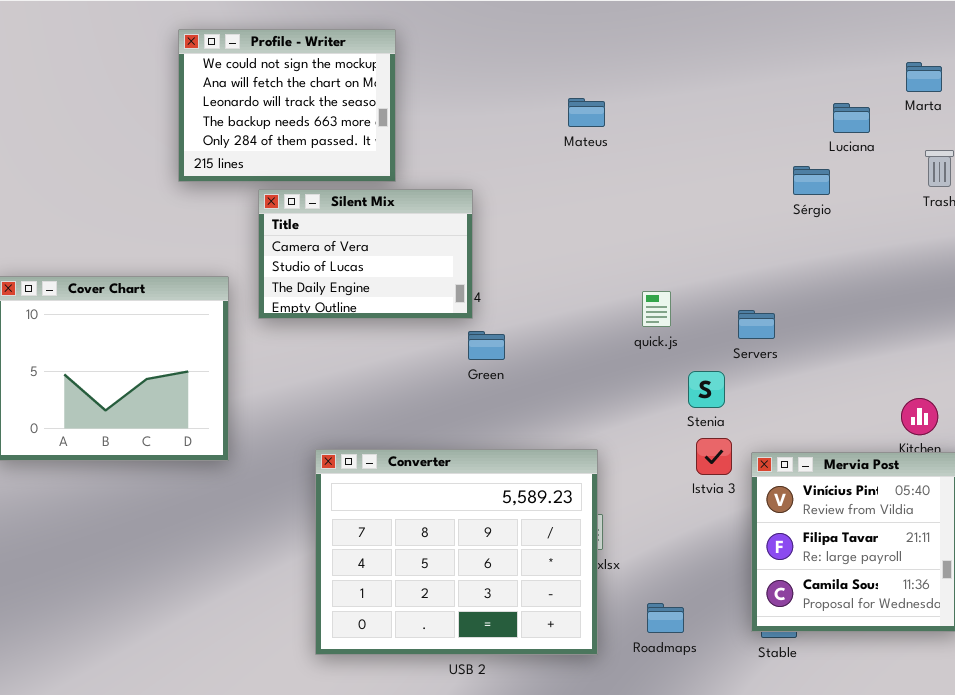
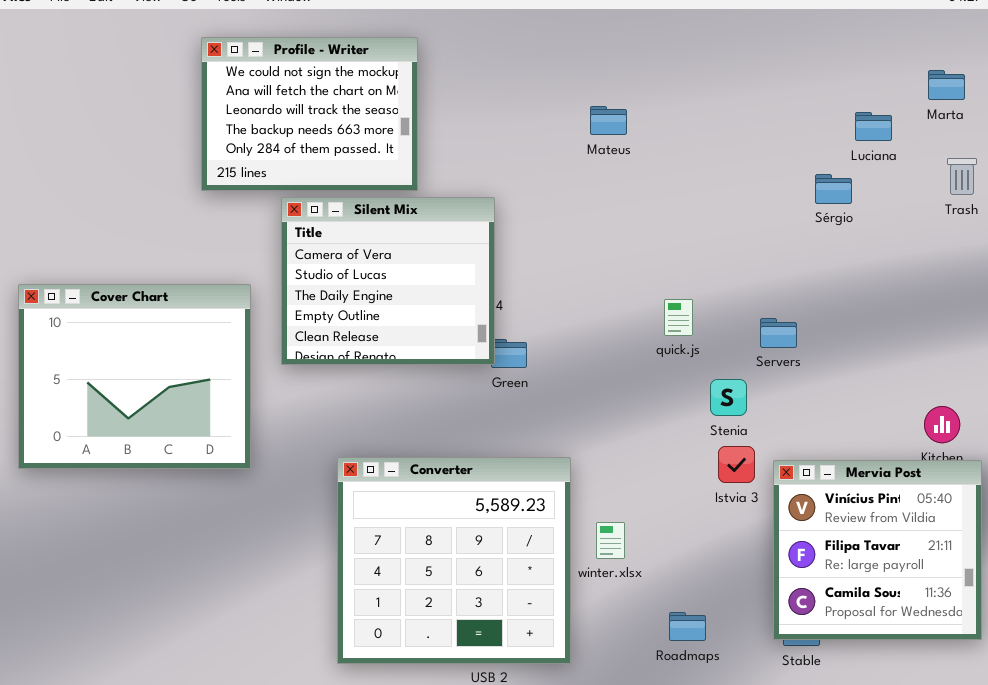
Silent Mix: [258,189,473,319] -> [281,197,495,365], resized
Converter: [315,449,598,655] -> [337,457,571,664], resized

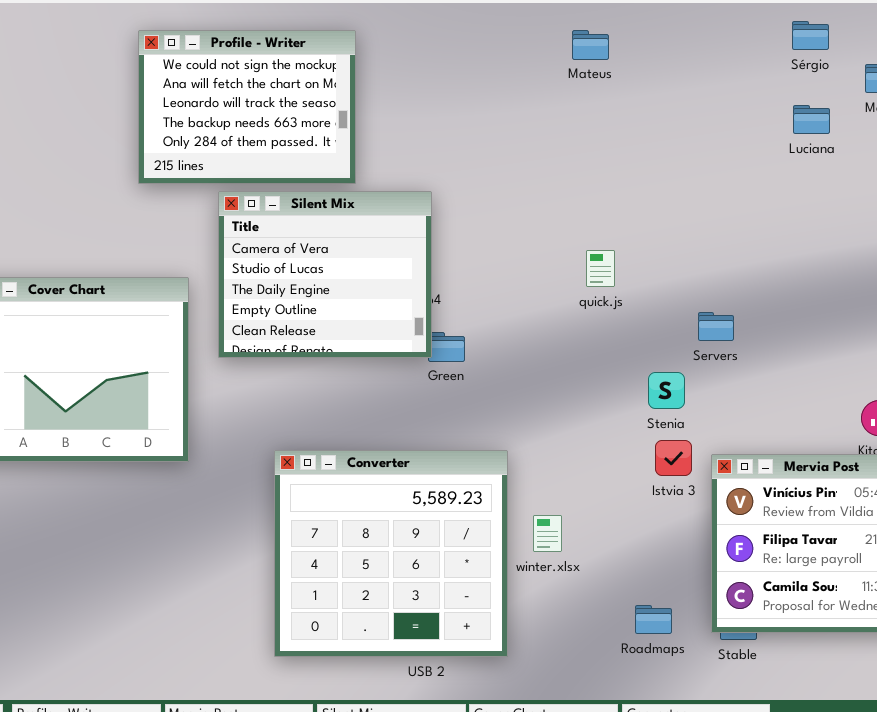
Mateus: [590,106,627,135] -> [572,30,609,60], moved
Sérgio: [815,174,852,204] -> [792,21,829,50], moved
quick.js: [664,299,693,336] -> [586,250,615,287], moved
Roadmaps: [669,612,706,641] -> [635,605,672,634], moved

